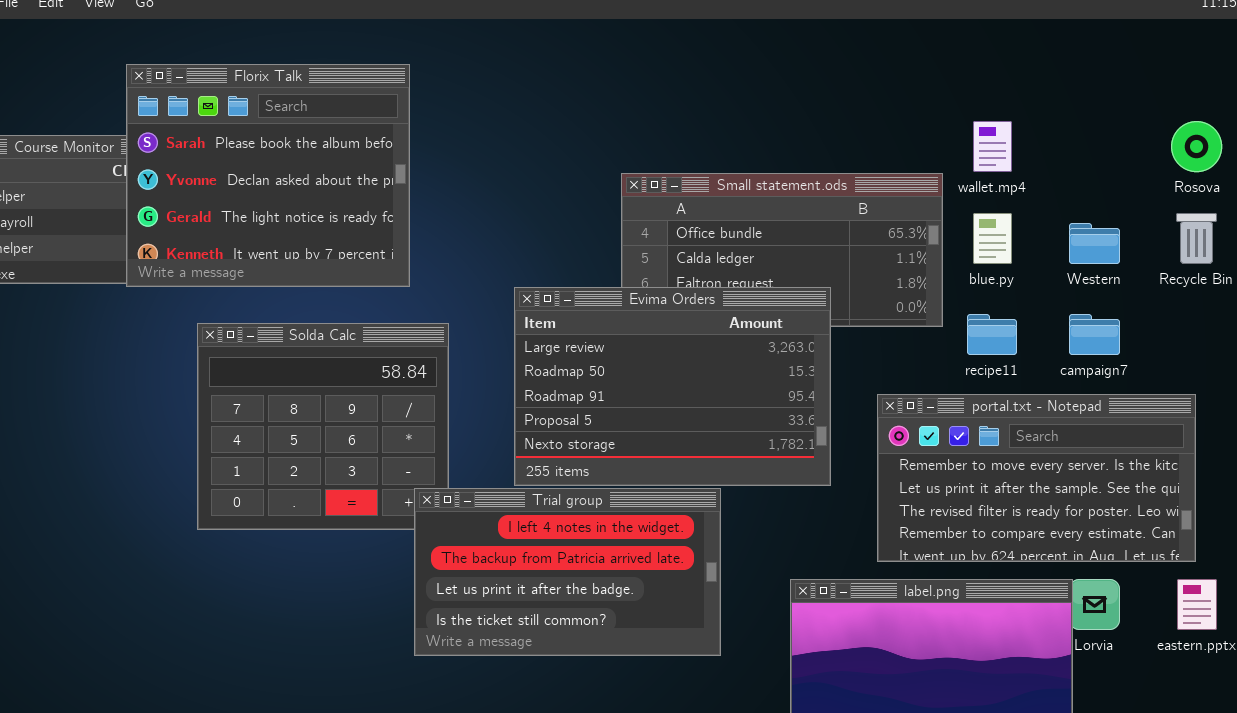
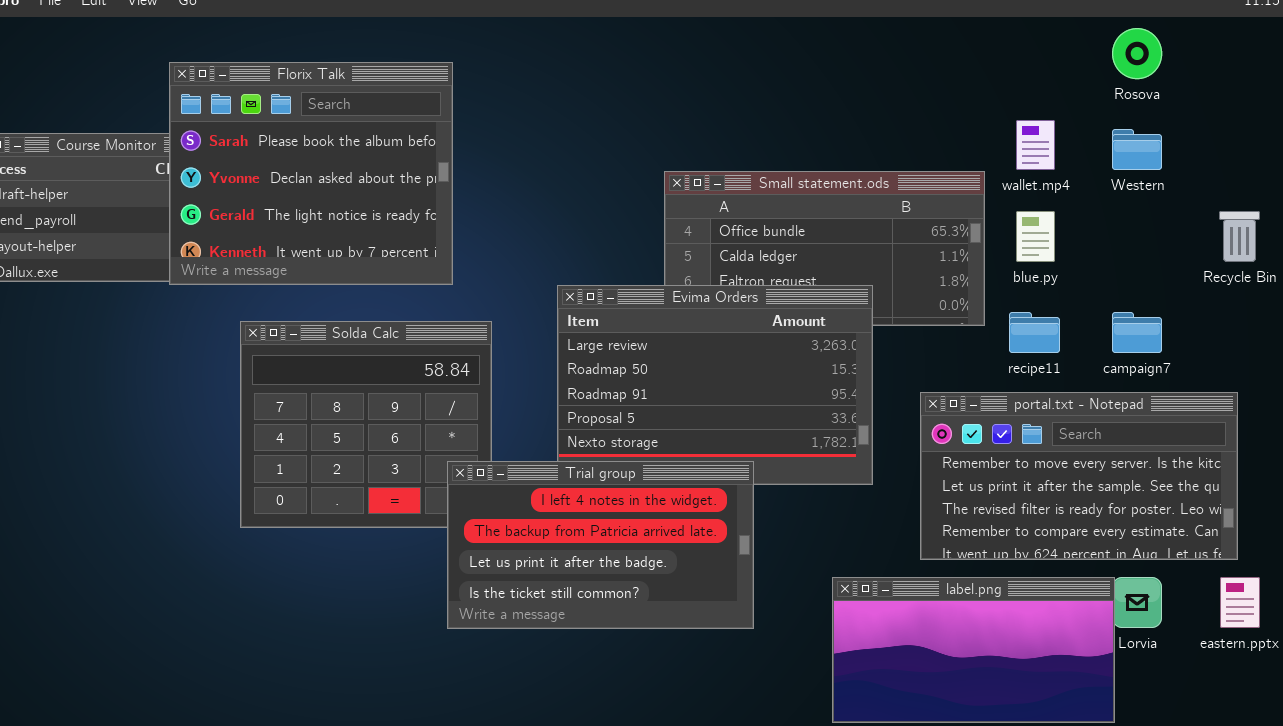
Rosova: [1171,121,1222,172] -> [1112,28,1162,79], moved
Western: [1069,223,1120,264] -> [1112,129,1162,170], moved
Trial group: [414,488,721,656] -> [447,461,754,629], moved

